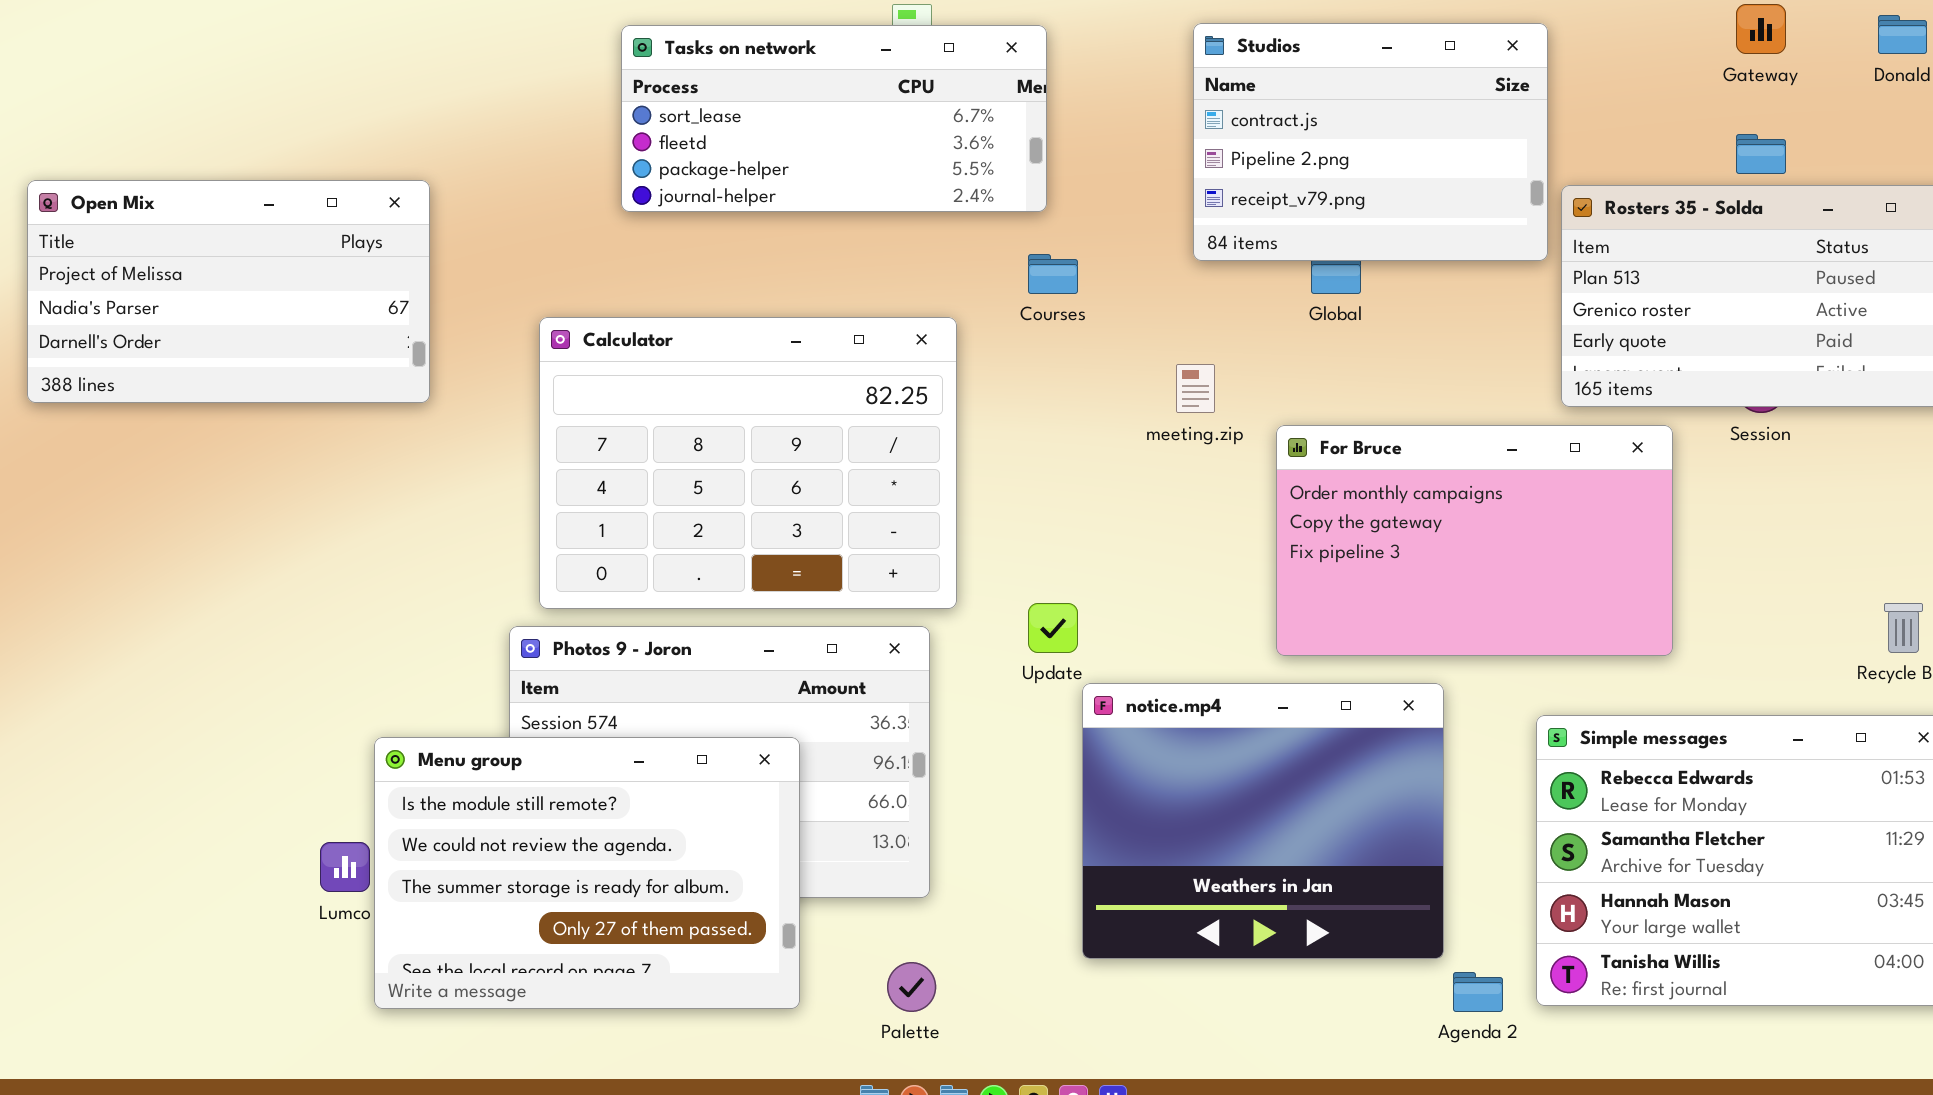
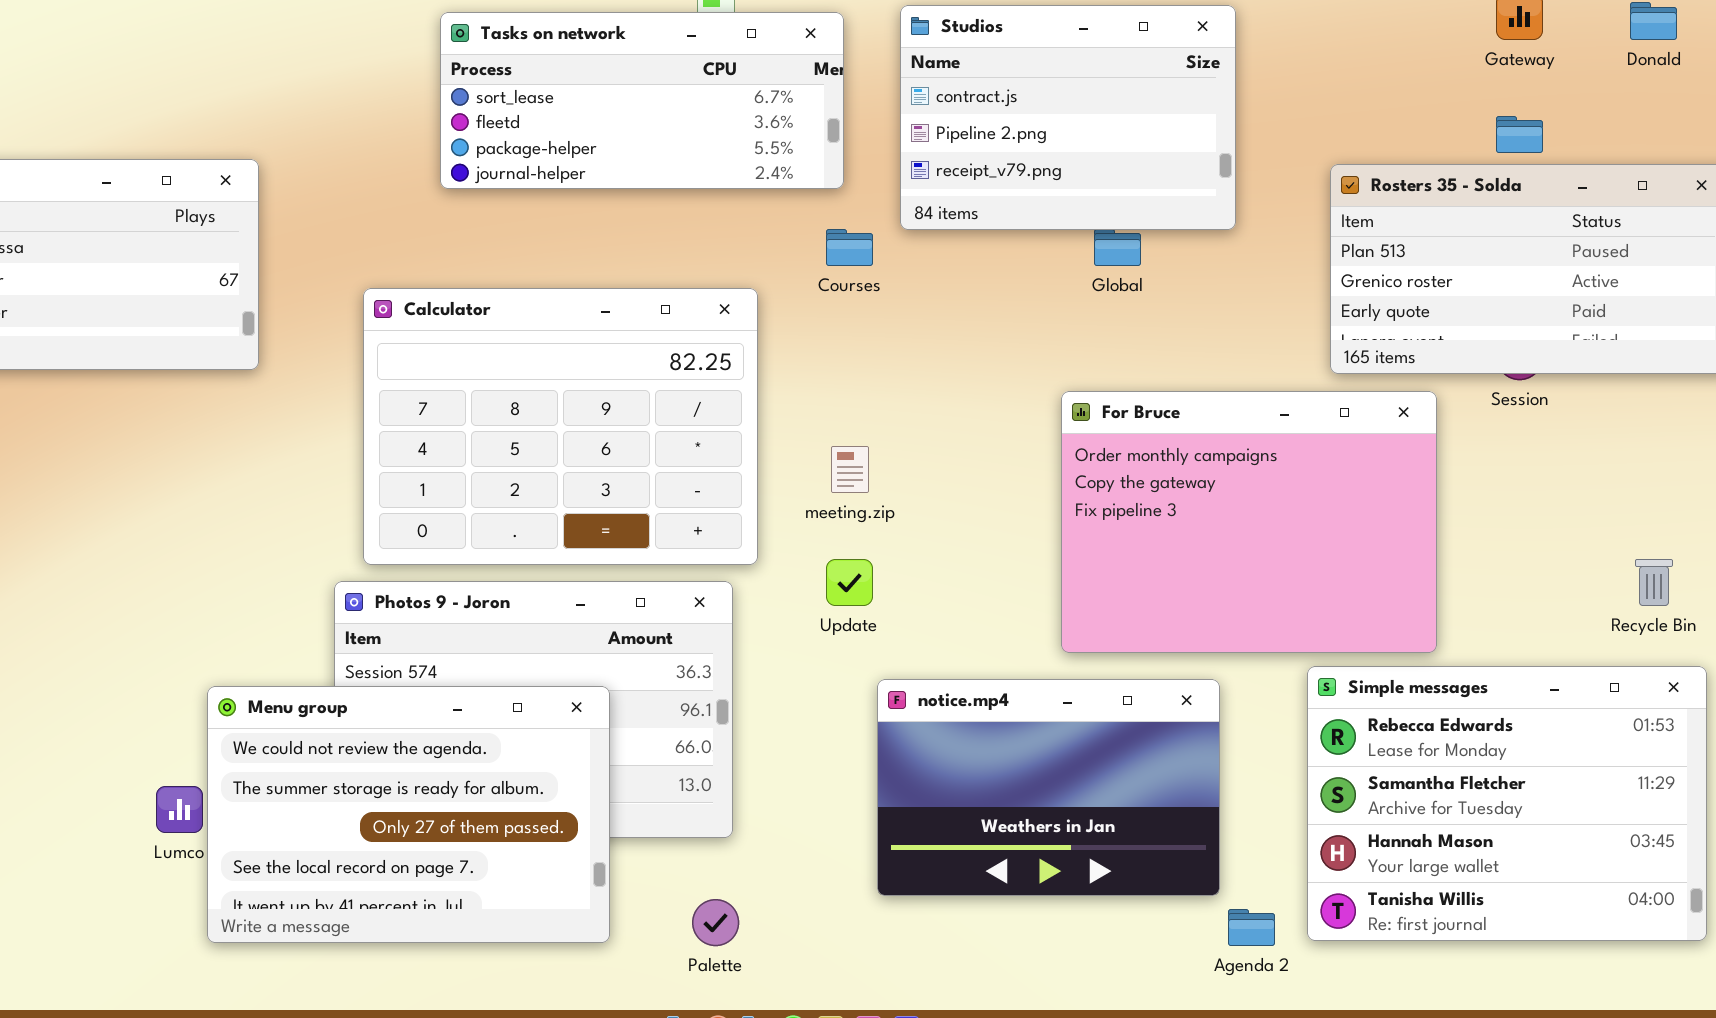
Studios: [1193,23,1548,261] -> [900,5,1236,230], moved
meeting.zip: [1176,364,1215,413] -> [831,446,869,493], moved
For Bruce: [1276,425,1673,656] -> [1061,391,1437,653], resized
notice.mp4: [1082,683,1444,959] -> [877,679,1220,896], resized
Menu group: [374,737,800,1009] -> [207,686,610,943], scrolled down 1 row

